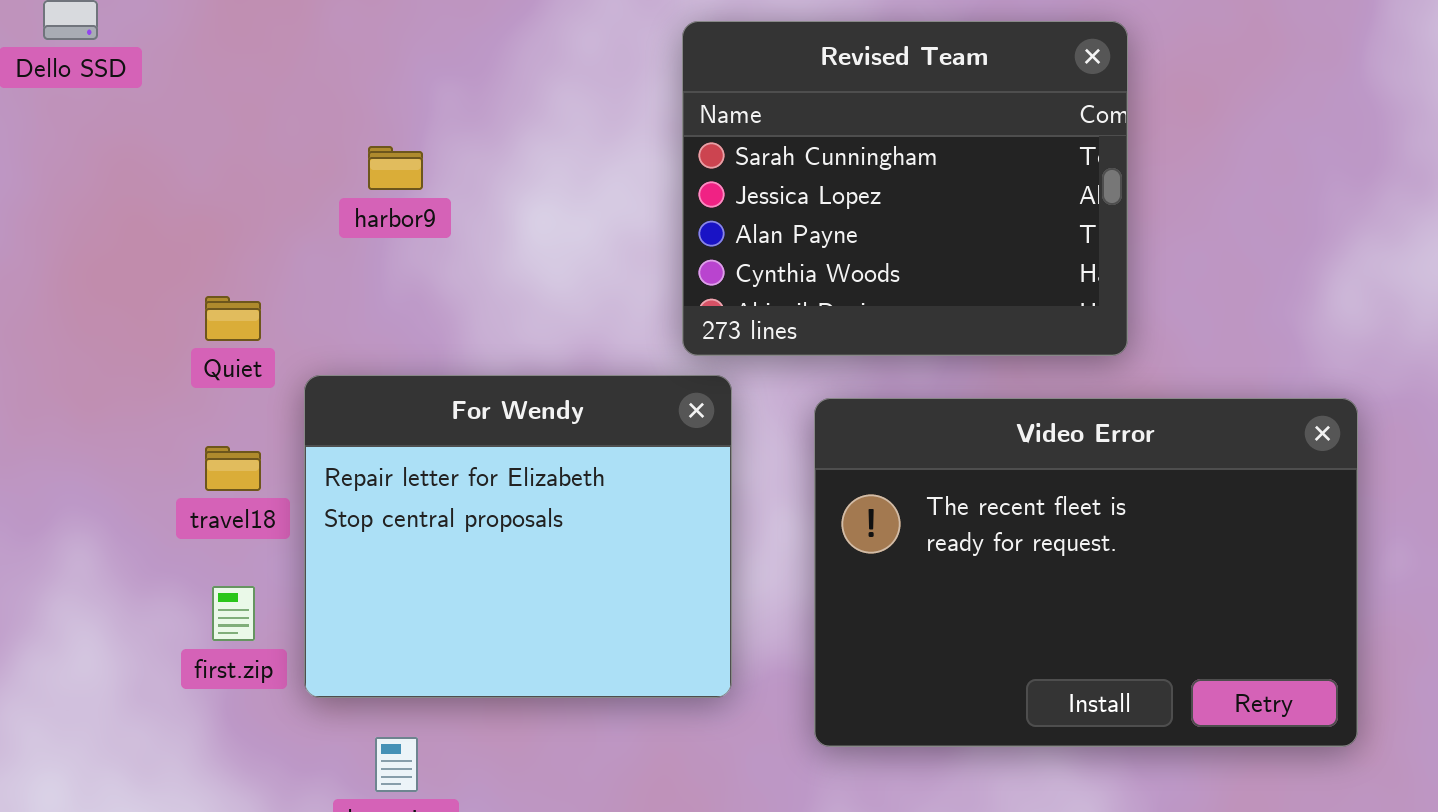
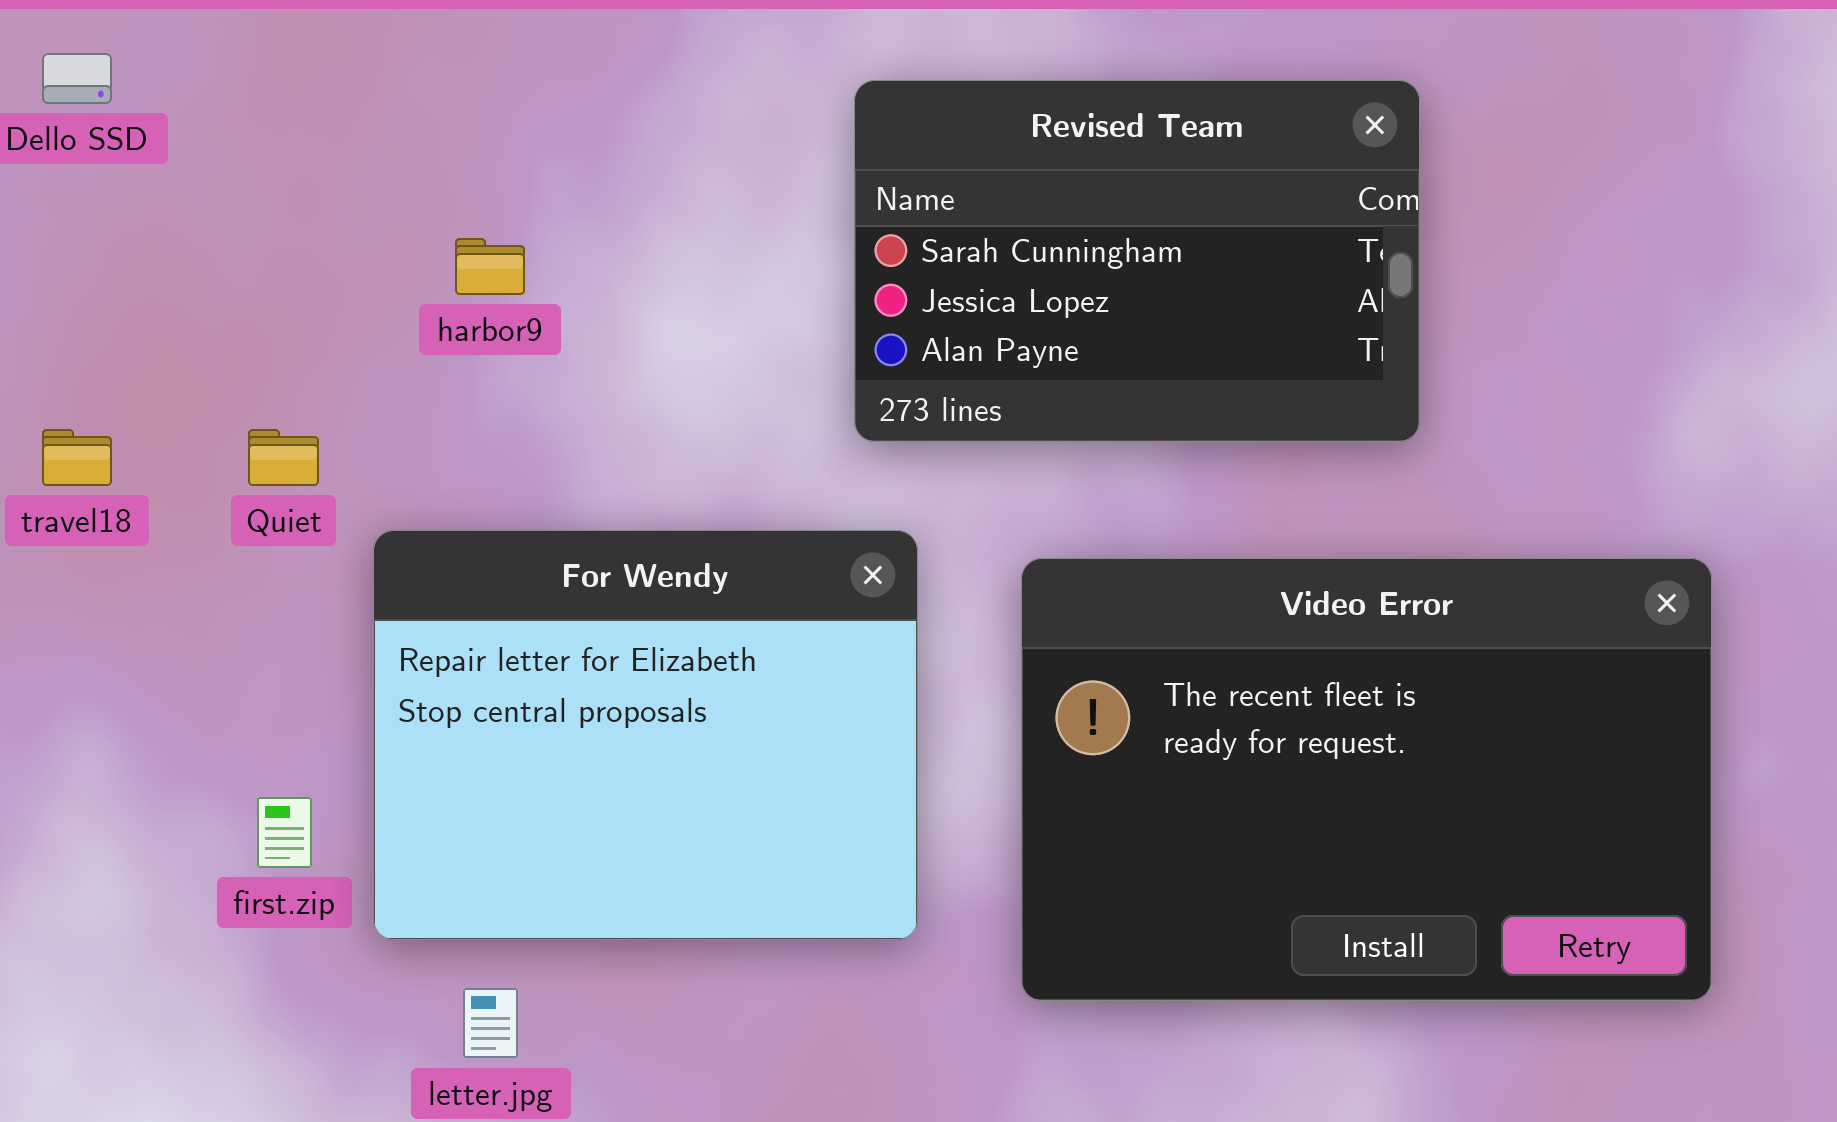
Revised Team: [682,21,1128,356] -> [854,80,1420,442], resized
travel18: [205,446,261,491] -> [42,429,112,486], moved

